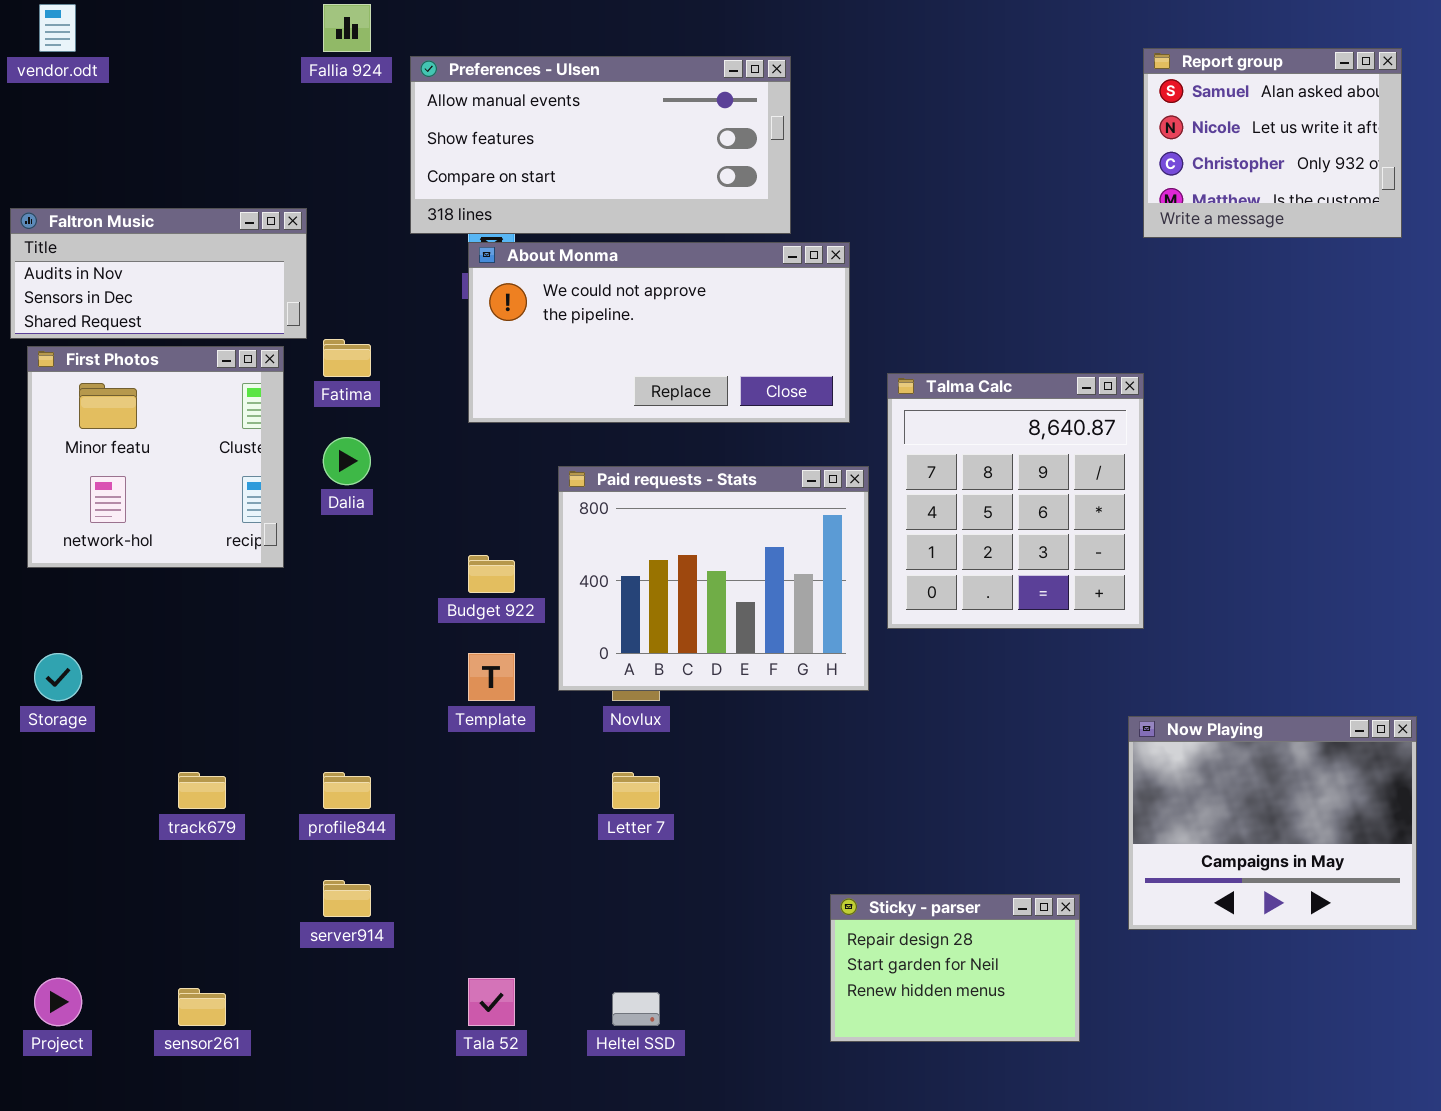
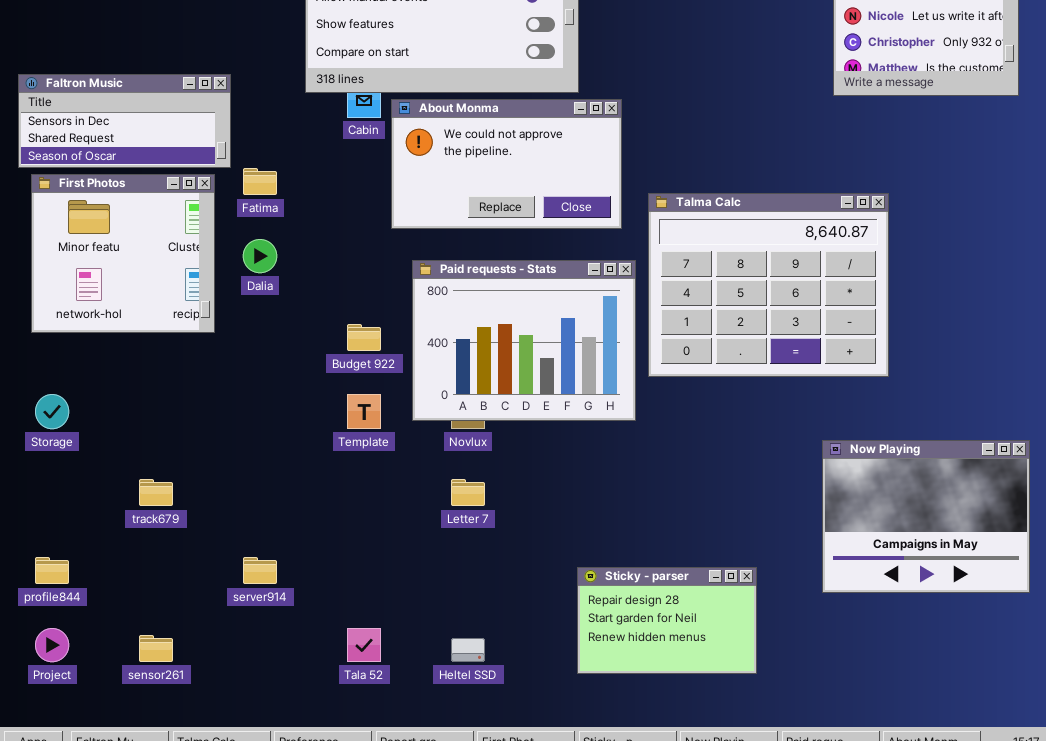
Faltron Music: [10,208,307,339] -> [18,74,231,168], scrolled down 1 row
About Monma: [468,242,850,423] -> [391,99,622,229], resized
Talma Calc: [887,373,1144,629] -> [648,193,889,377], resized
profile844: [323,772,371,809] -> [35,557,69,584], moved
Sticky - parser: [830,894,1080,1042] -> [577,567,757,674], moved

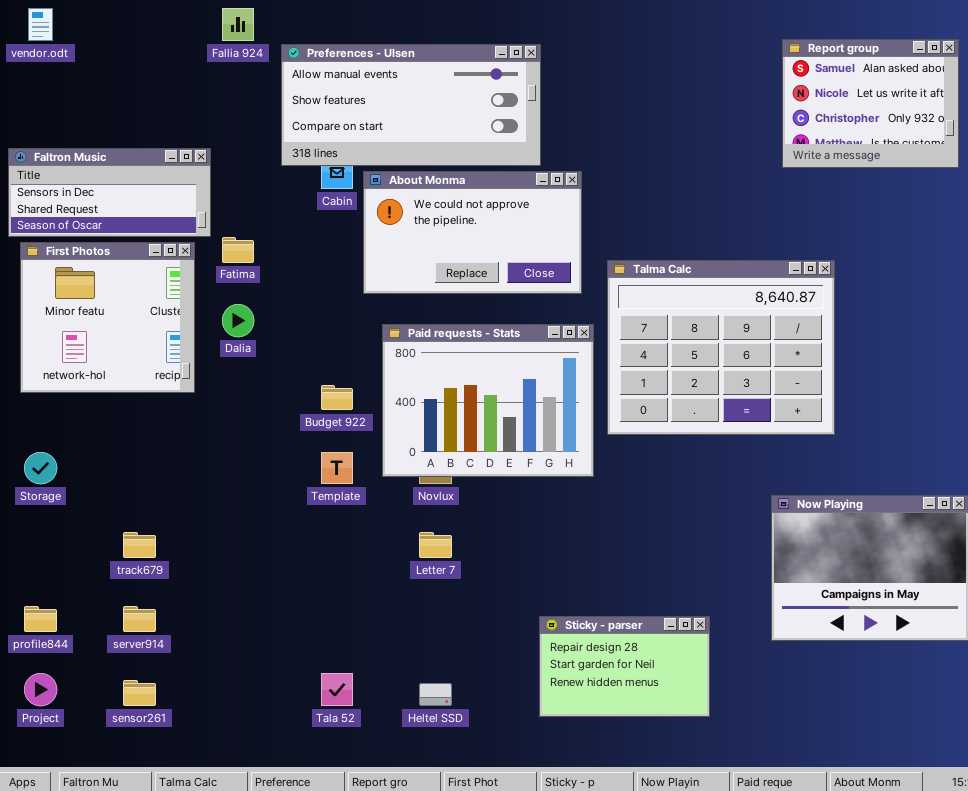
server914: [243,557,277,584] -> [123,606,156,632], moved

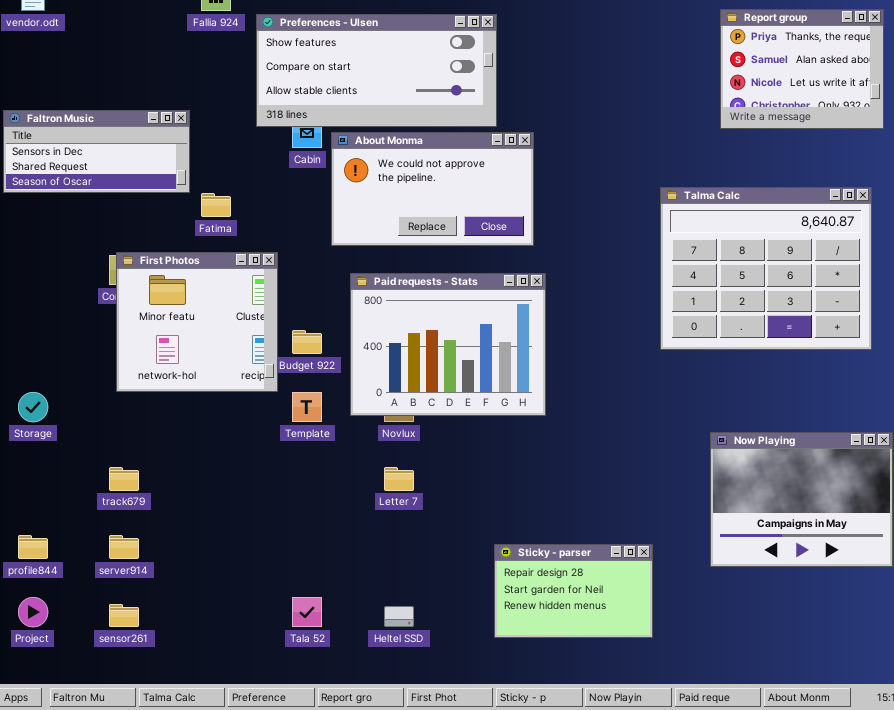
Report group: [782,39,959,168] -> [720,9,884,129], scrolled up 1 row
Preferences - Ulsen: [281,44,541,166] -> [256,14,497,127], scrolled down 1 row
First Photos: [20,242,195,393] -> [116,252,278,392], moved
Talma Calc: [607,260,835,435] -> [660,187,872,350], moved

